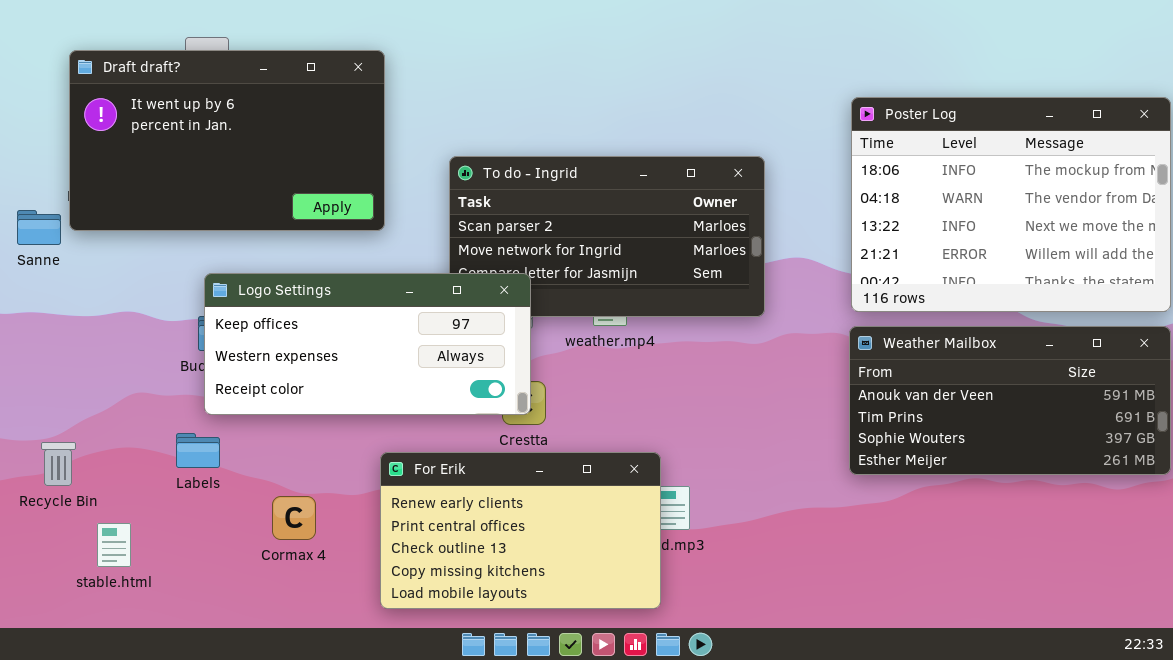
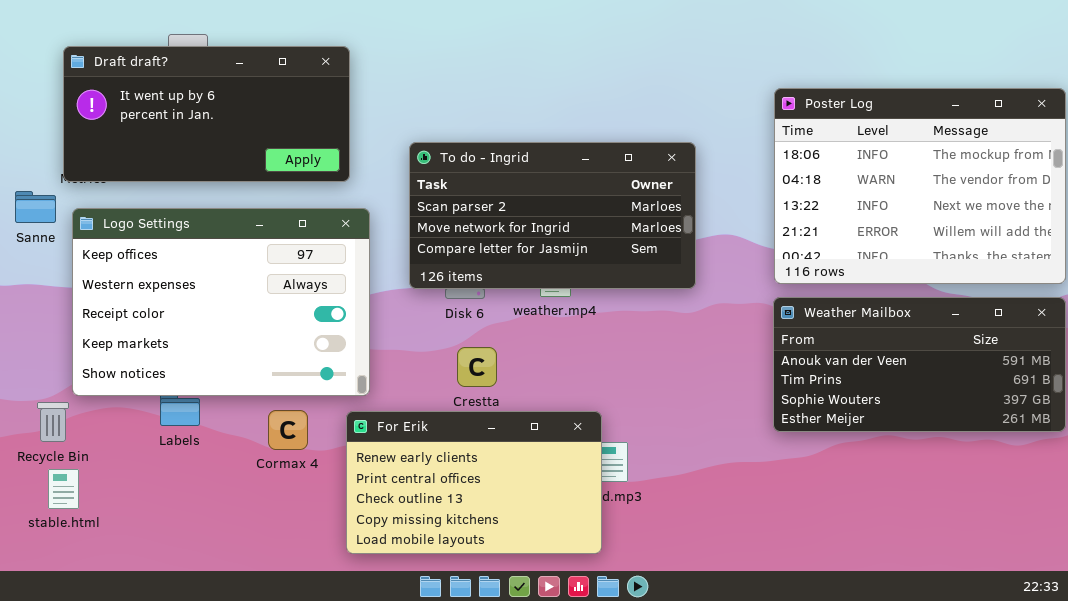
Draft draft?: [69,50,385,231] -> [63,46,350,182], resized
Logo Settings: [204,273,531,415] -> [72,208,370,396], moved, resized
Cormax 4: [272,496,316,540] -> [268,410,308,450], moved
stable.html: [97,523,131,567] -> [48,469,79,509], moved

